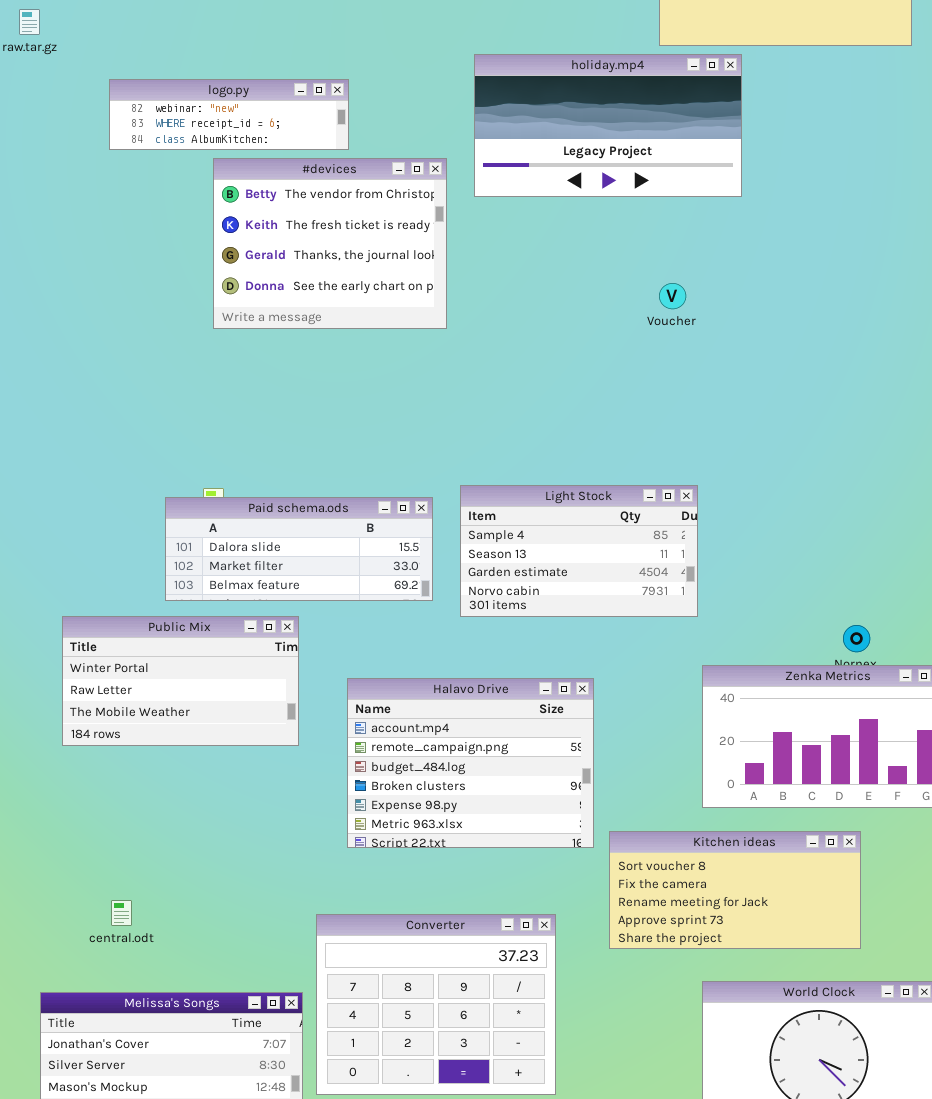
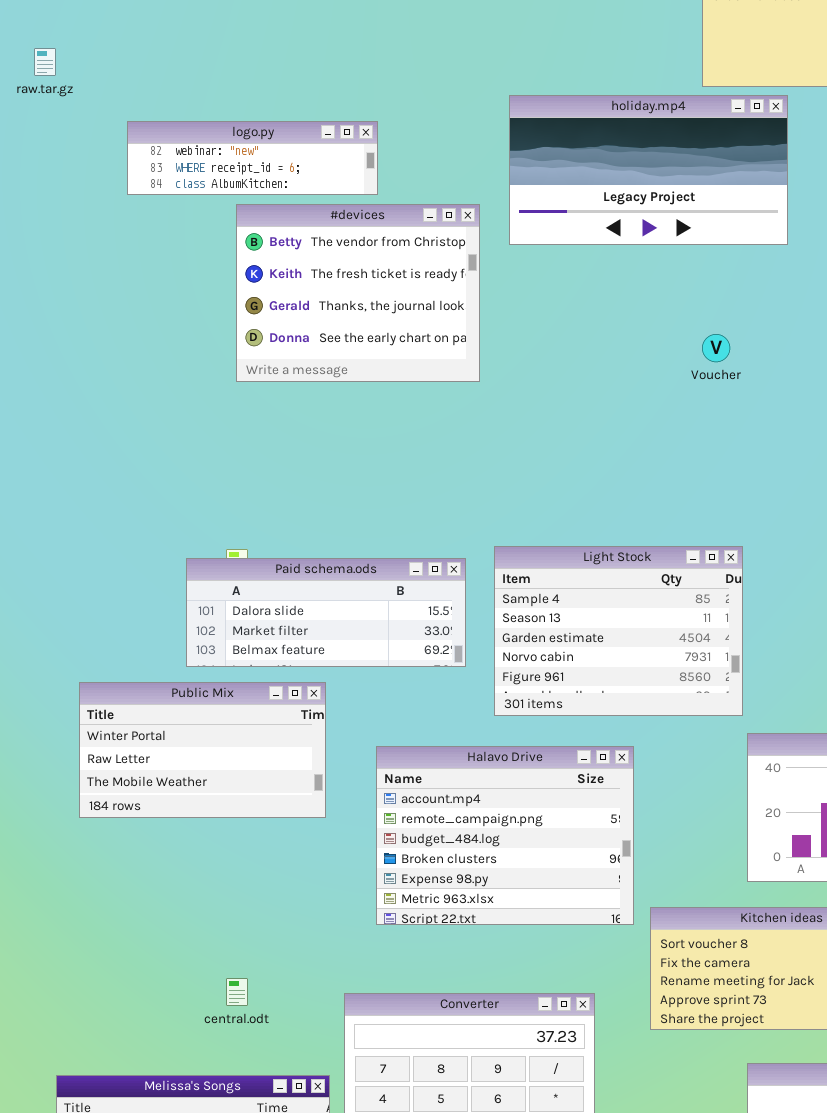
Light Stock: [460,485,698,617] -> [494,546,743,716], resized
central.odt: [111,900,132,926] -> [226,978,248,1006], moved

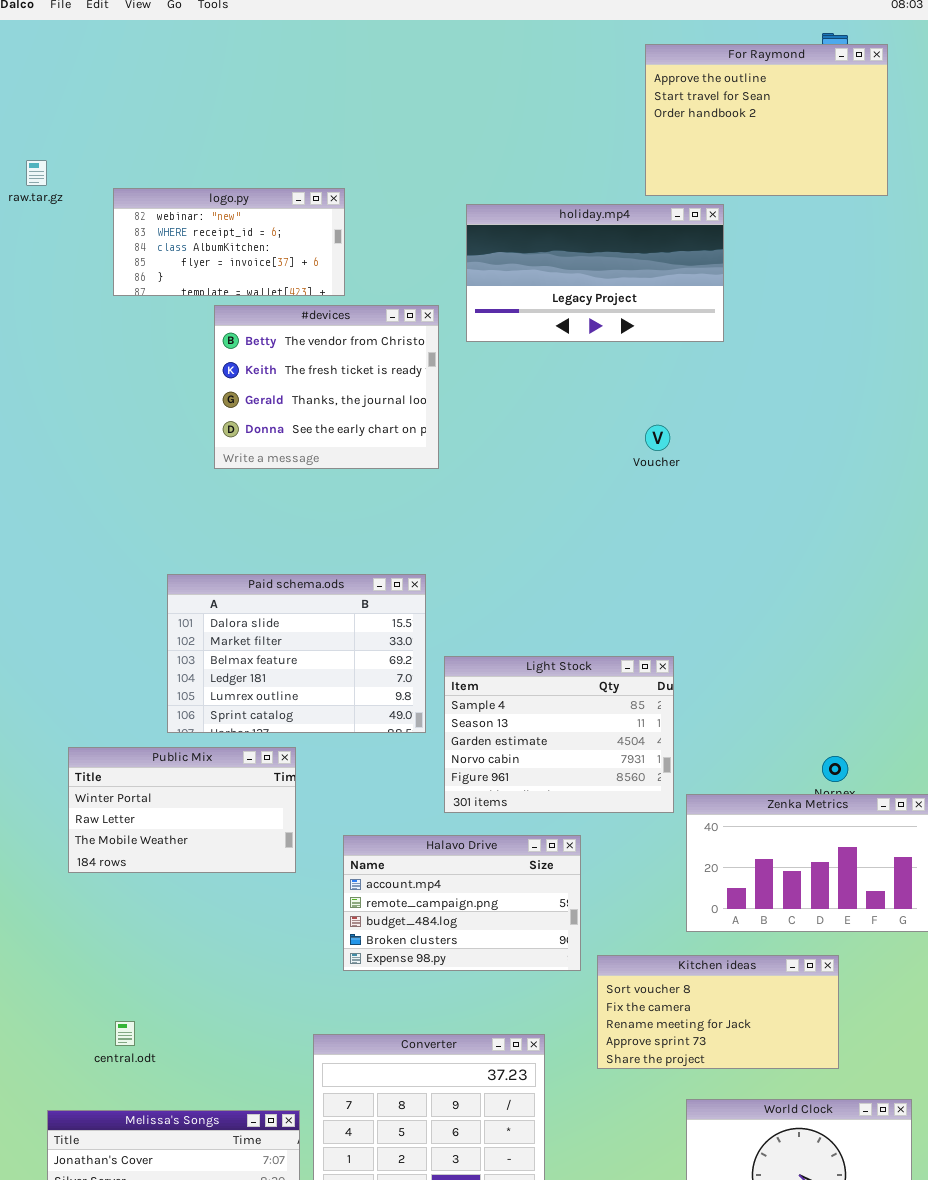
logo.py: [127,121,378,195] -> [113,188,345,296], resized
Light Stock: [494,546,743,716] -> [444,656,674,813], moved
Paid schema.ods: [186,558,466,667] -> [167,574,426,733], resized
Halavo Drive: [376,746,634,925] -> [343,835,581,971], resized
central.odt: [226,978,248,1006] -> [115,1021,135,1046], moved

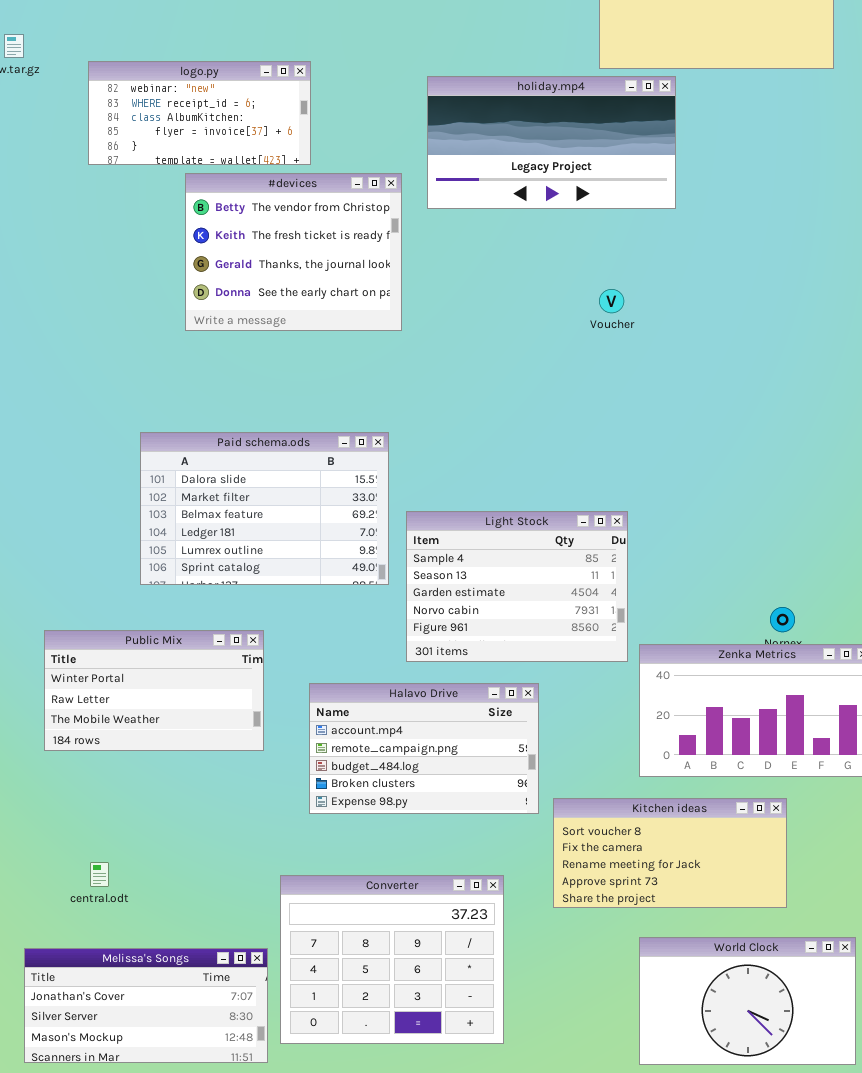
Public Mix: [68,747,296,873] -> [44,630,264,751], moved

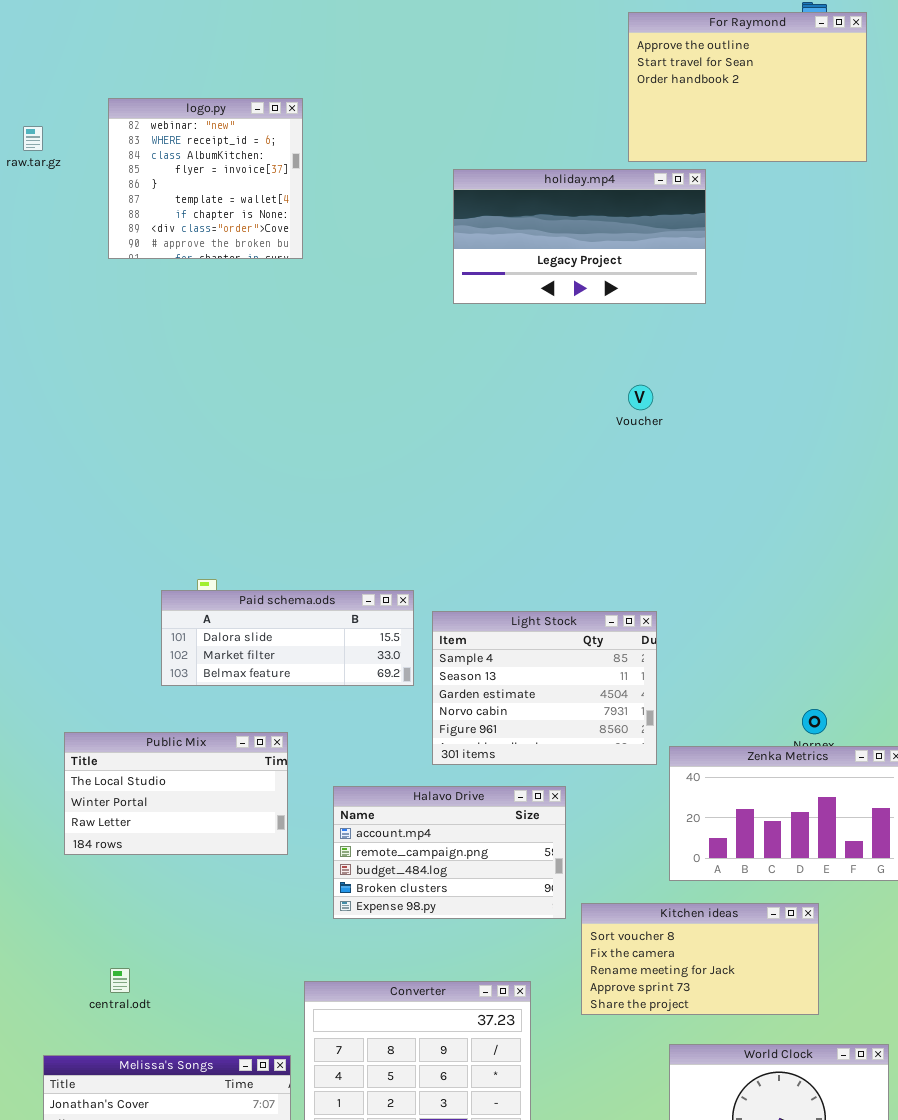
logo.py: [88,61,311,165] -> [108,98,303,259], resized
#devices: [185,173,402,331] -> none, closed
Paid schema.ods: [140,432,389,585] -> [161,590,414,686], resized
Public Mix: [44,630,264,751] -> [64,732,288,855], scrolled up 1 row

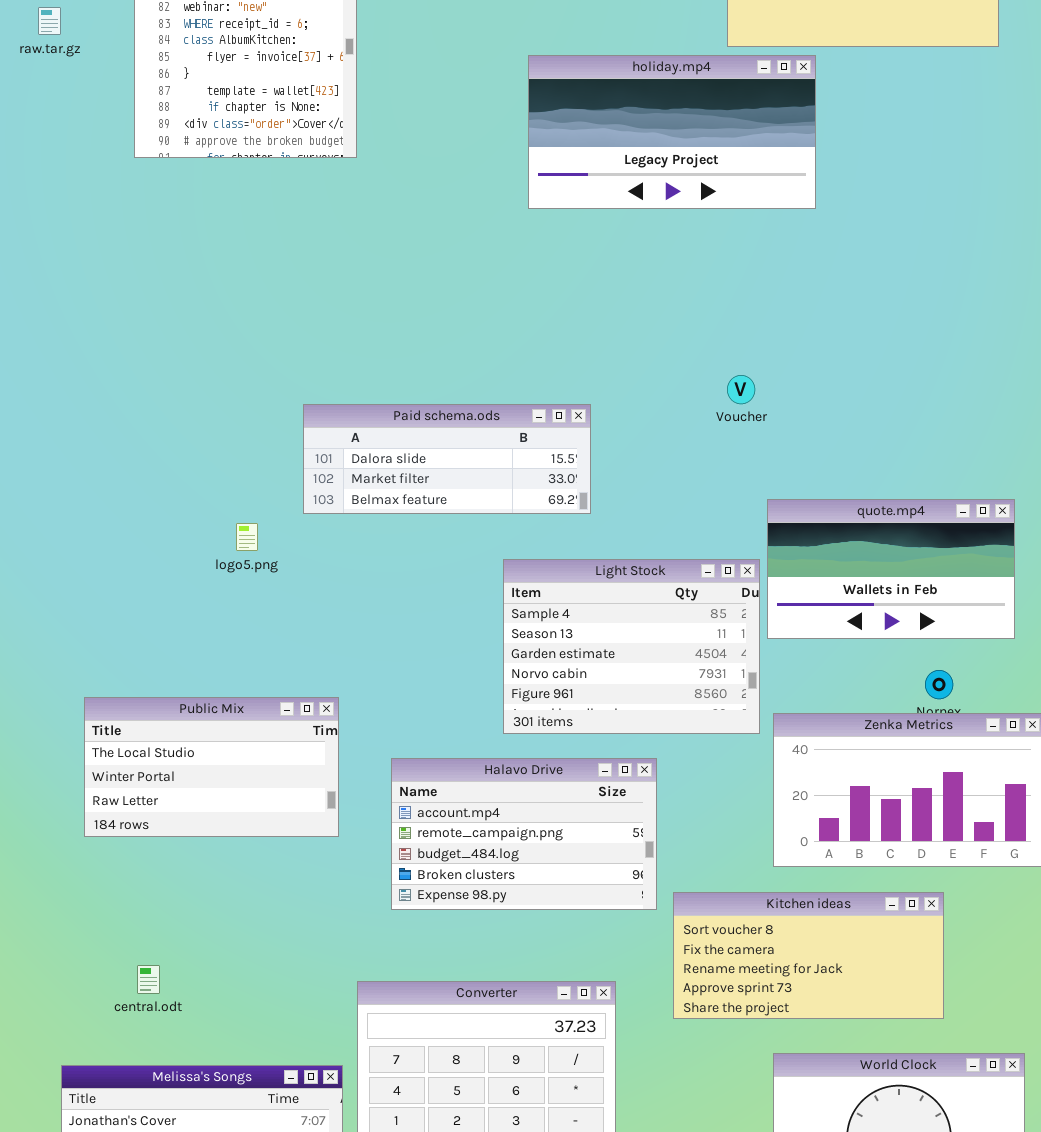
Voucher: [628,385,653,410] -> [727,375,755,404], moved
quote.mp4: none -> [767,499,1015,639], opened
Paid schema.ods: [161,590,414,686] -> [303,404,591,514], moved

